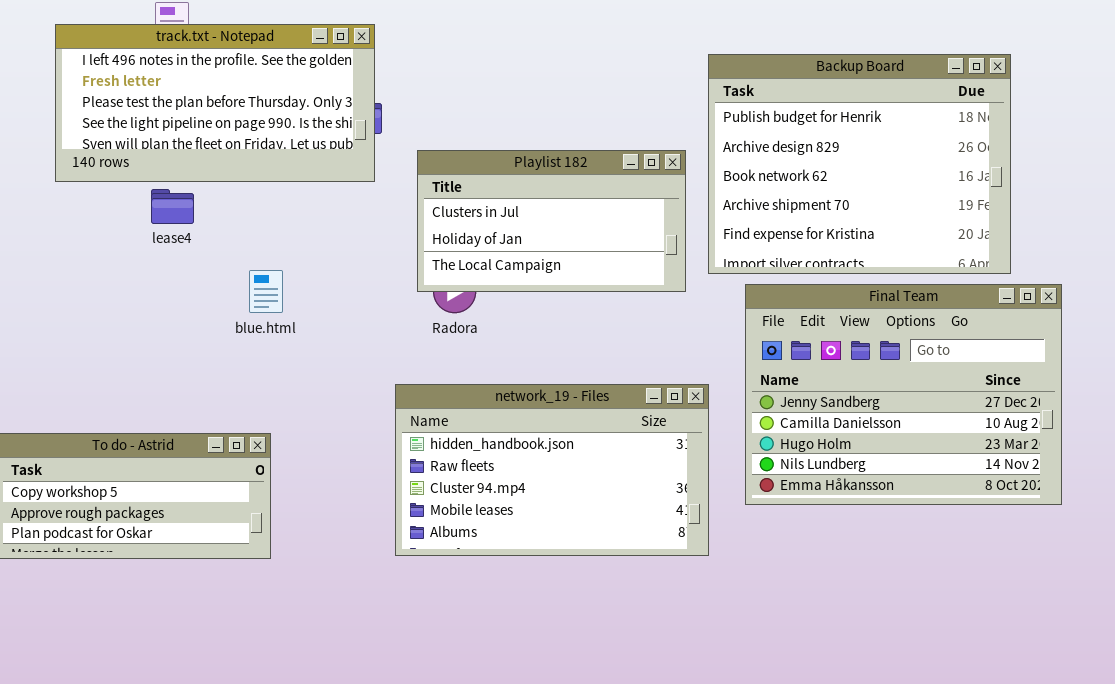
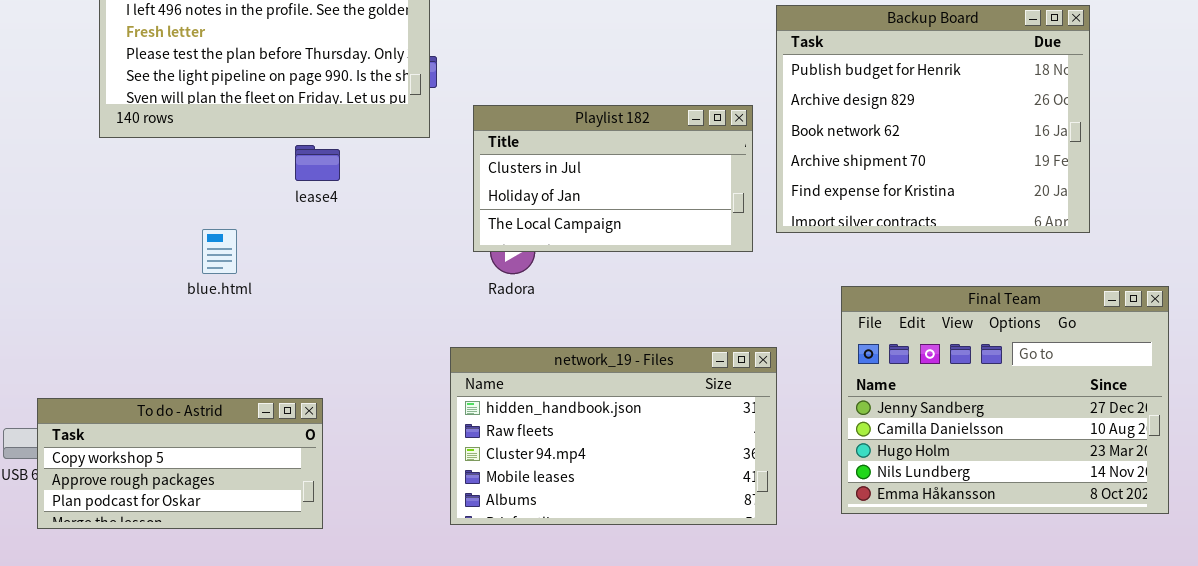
lease4: [151,189,194,224] -> [295,145,340,181], moved
blue.html: [249,270,283,313] -> [202,229,237,274], moved
Final Team: [745,284,1062,505] -> [841,286,1169,514], moved

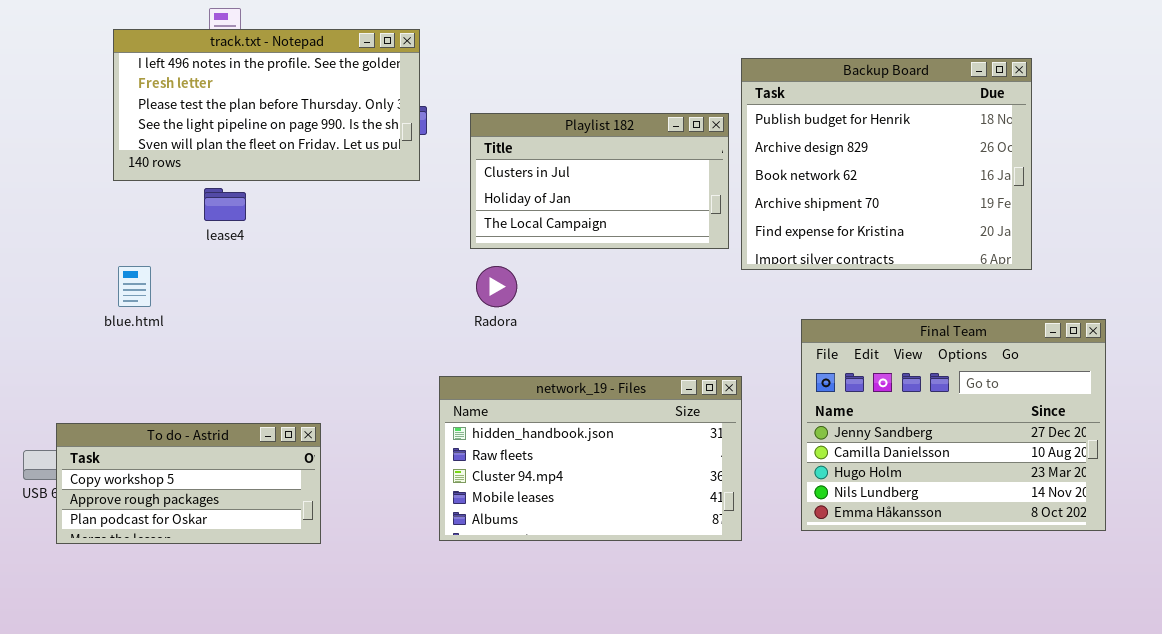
Playlist 182: [473,105,753,252] -> [470,113,729,249], moved
lease4: [295,145,340,181] -> [204,188,246,221], moved
blue.html: [202,229,237,274] -> [118,266,151,307], moved

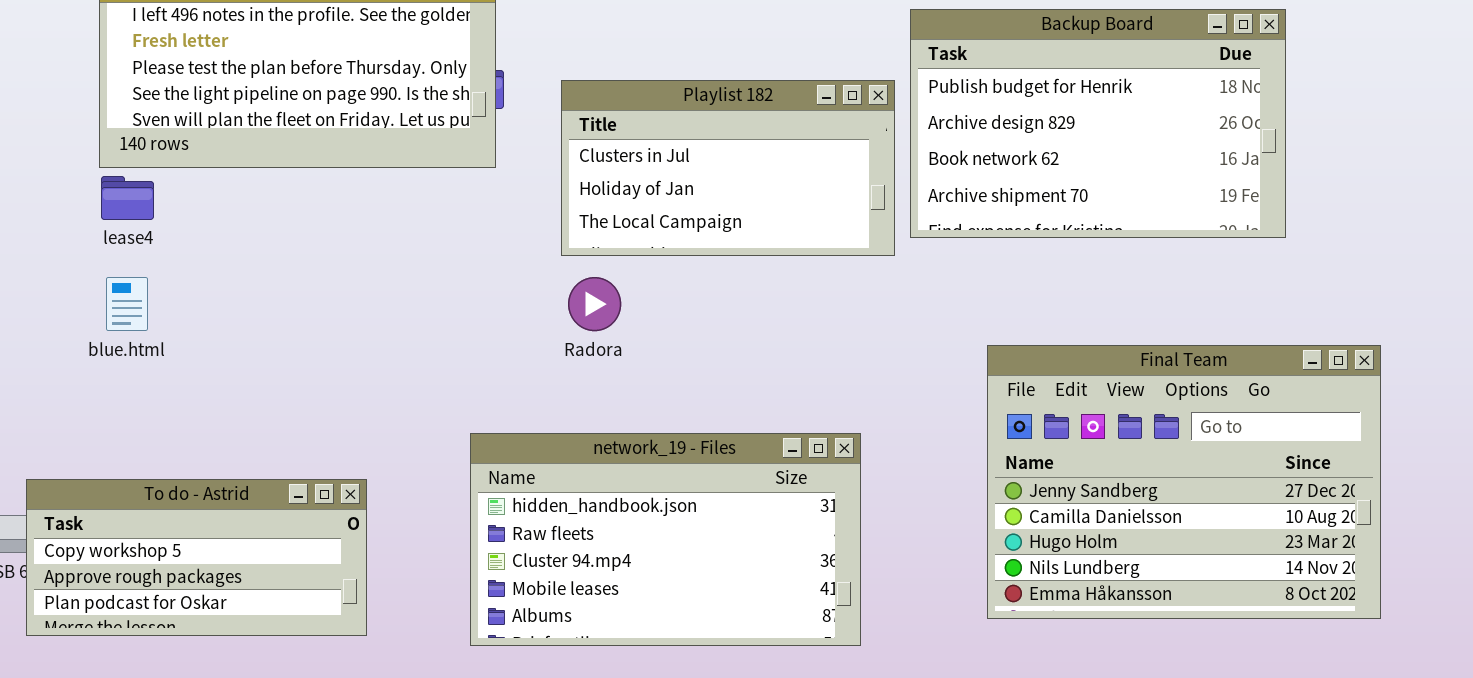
Backup Board: [741,58,1032,270] -> [910,9,1286,238], resized
lease4: [204,188,246,221] -> [101,176,154,220], moved
network_19 - Files: [439,376,742,541] -> [470,433,861,646], moved

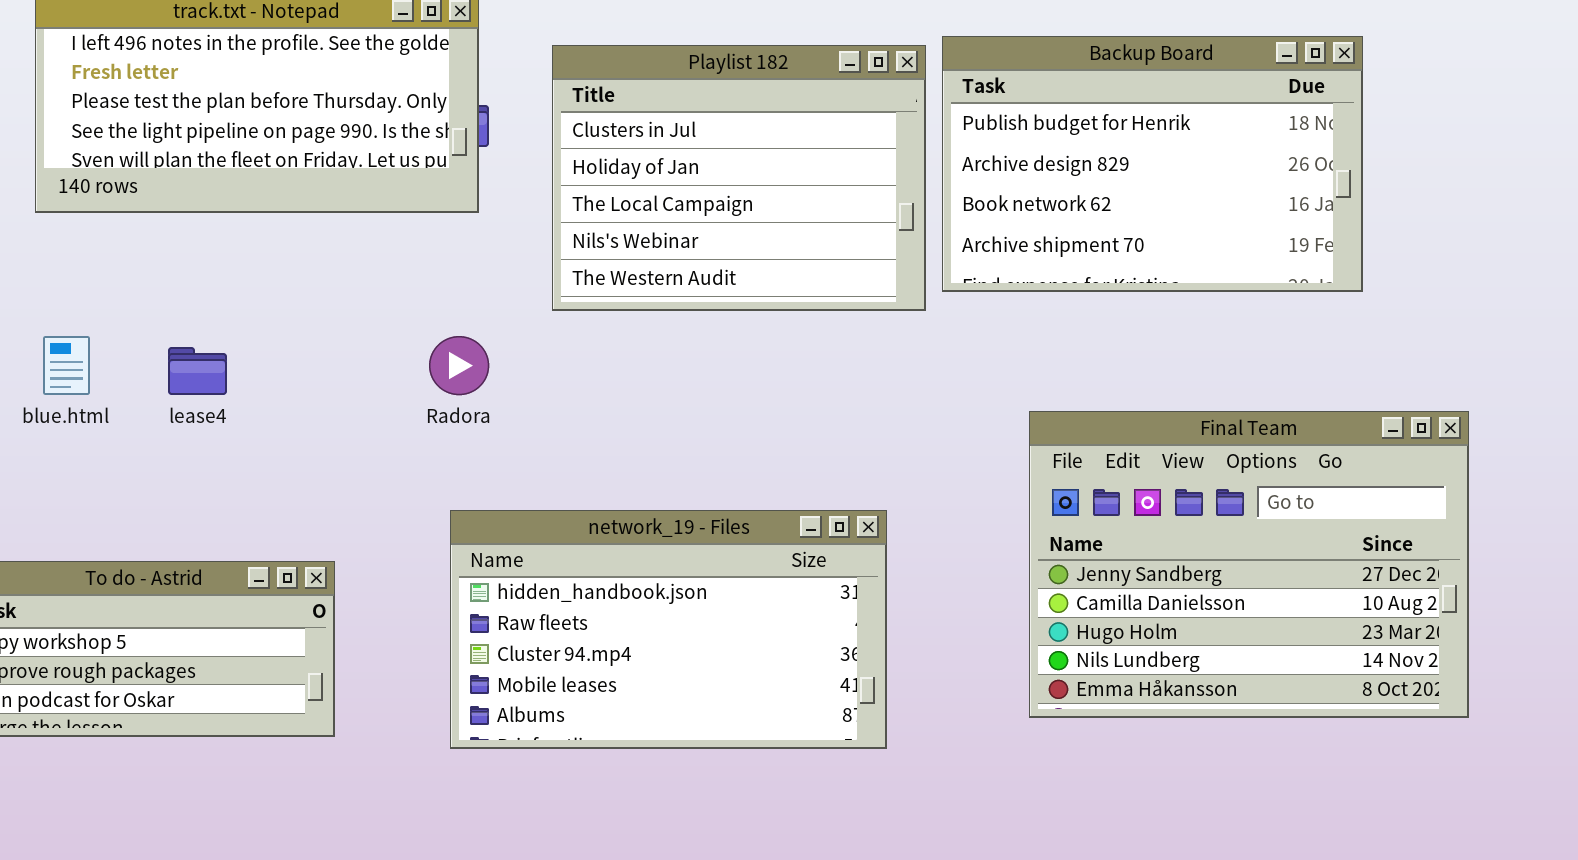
Playlist 182: [561,80,895,256] -> [552,45,926,311], resized
lease4: [101,176,154,220] -> [168,347,227,395], moved
Radora: [568,277,621,331] -> [429,336,489,395], moved

